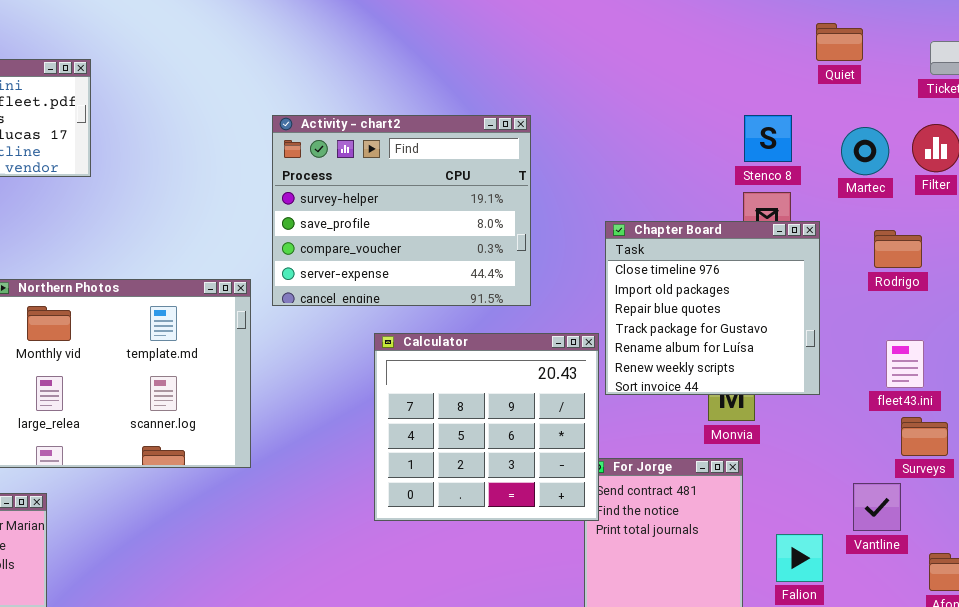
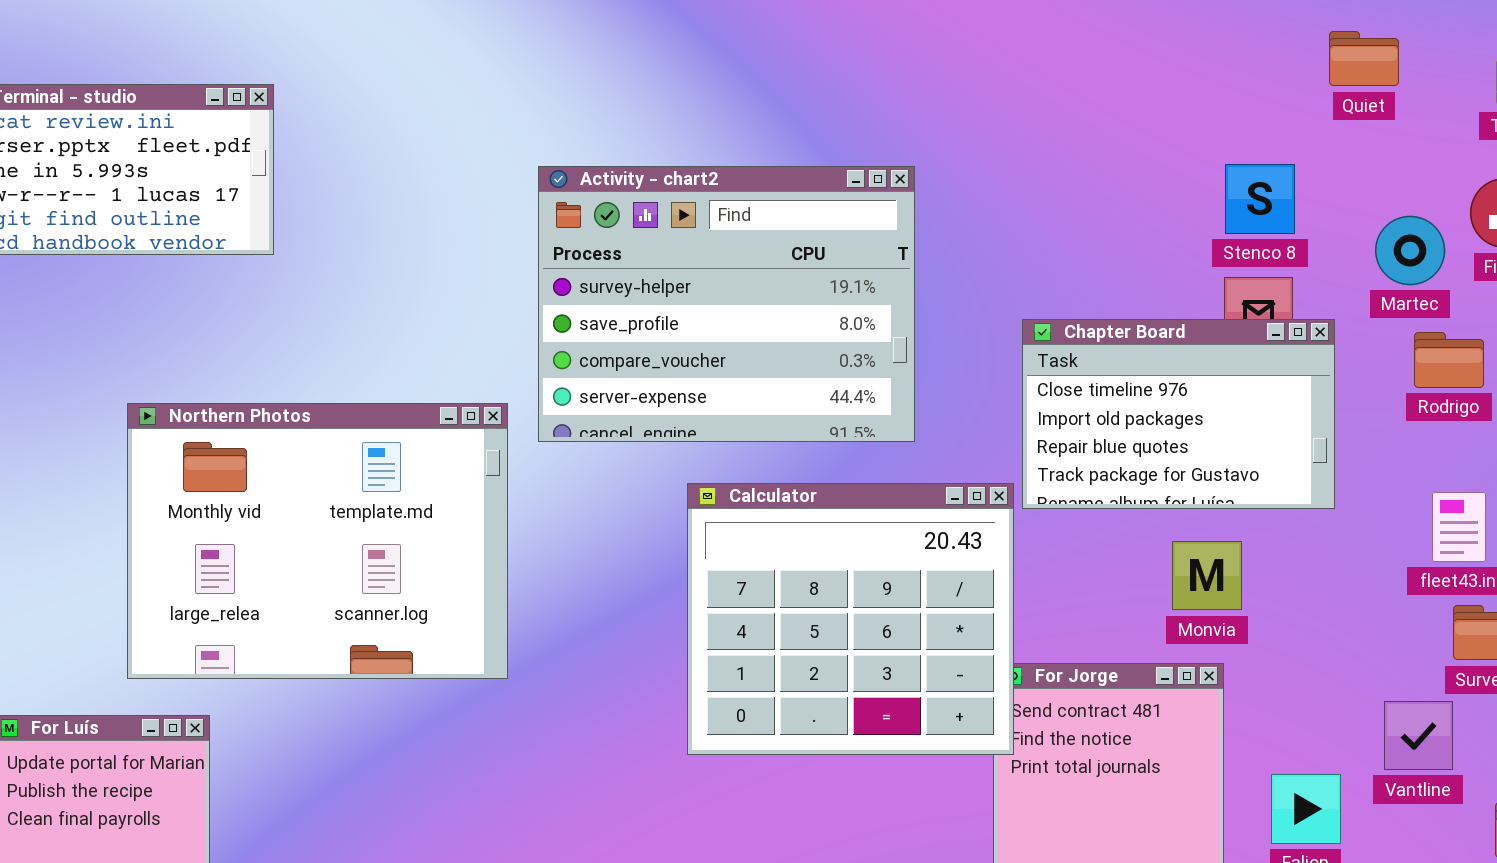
Martec: [841,127,889,175] -> [1375,216,1445,285], moved
Chapter Board: [605,221,820,395] -> [1022,319,1335,509], resized

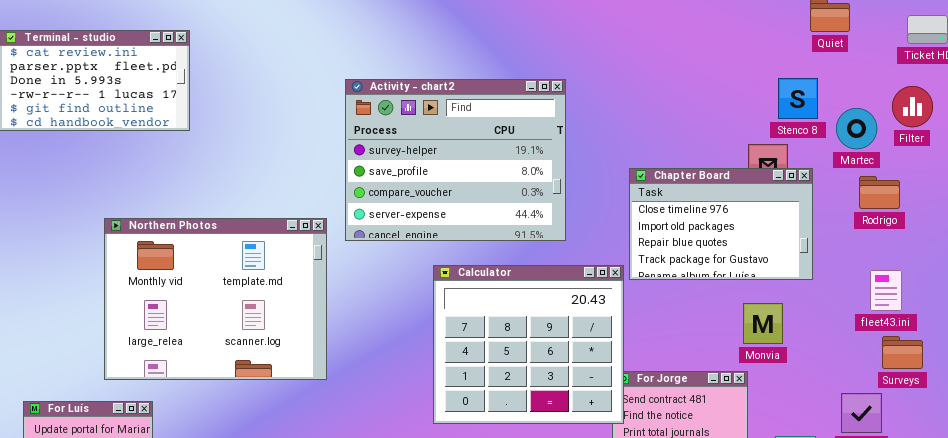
Stenco 8: [1225,164,1295,234] -> [778,78,818,119], moved
Monvia: [1172,541,1242,610] -> [743,303,783,344], moved

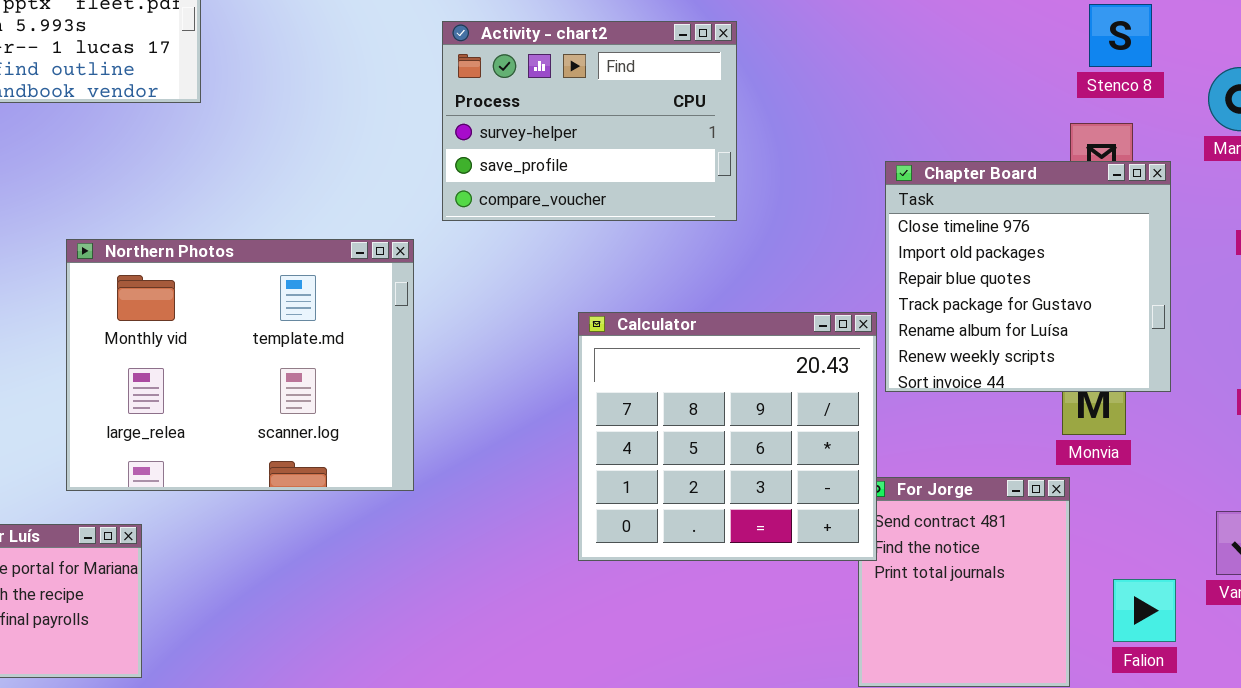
Stenco 8: [778,78,818,119] -> [1089,4,1152,67], moved
Activity - chart2: [345,79,566,241] -> [442,21,737,221], resized
Chapter Board: [629,168,813,280] -> [885,161,1171,392], resized

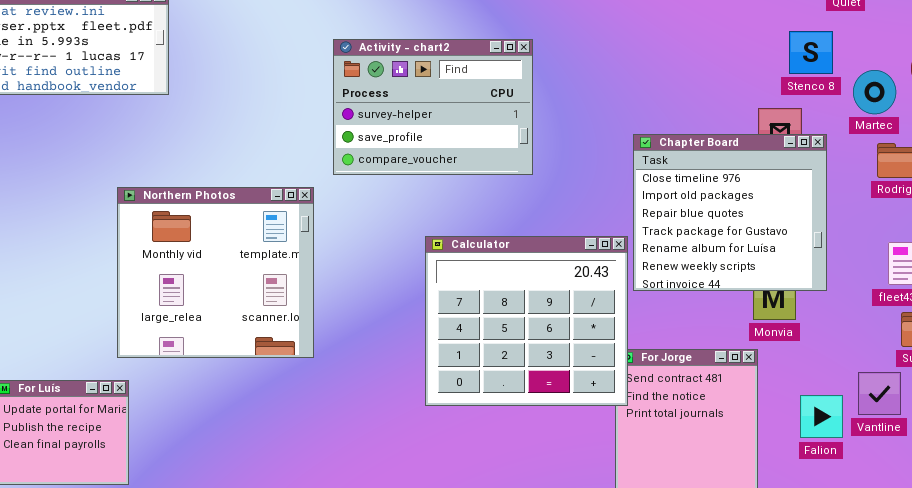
Stenco 8: [1089,4,1152,67] -> [789,31,833,74], moved
Northern Photos: [66,239,414,491] -> [117,187,314,358], resized
Falion: [1113,579,1176,642] -> [800,395,843,438], moved

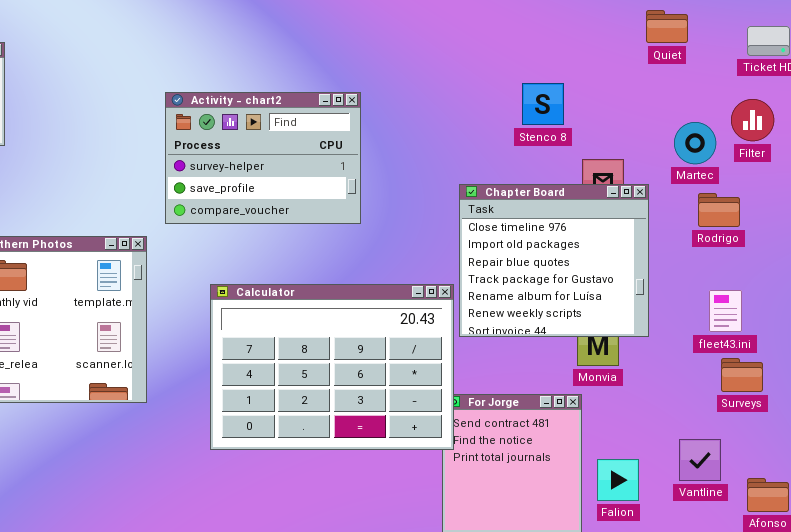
Stenco 8: [789,31,833,74] -> [522,83,564,125], moved
Calculator: [425,236,628,406] -> [210,284,454,450], resized
Vantline: [858,372,901,415] -> [679,439,721,481], moved
Falion: [800,395,843,438] -> [597,459,639,501], moved

